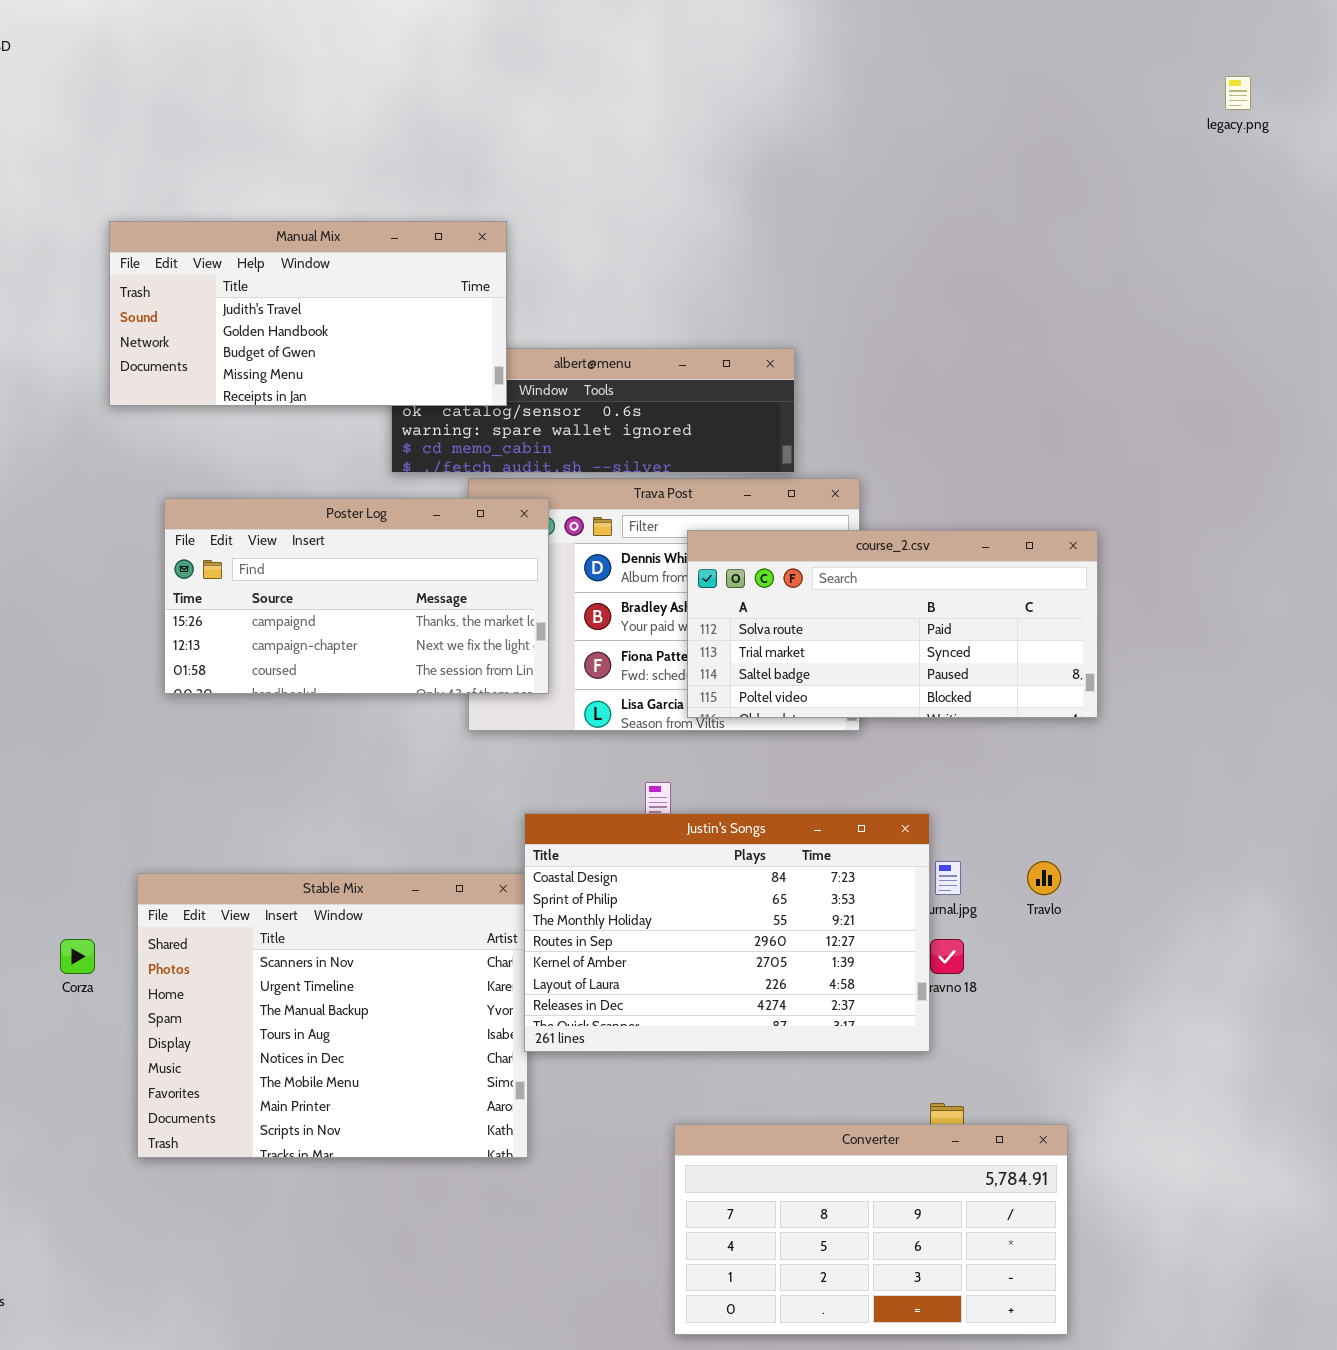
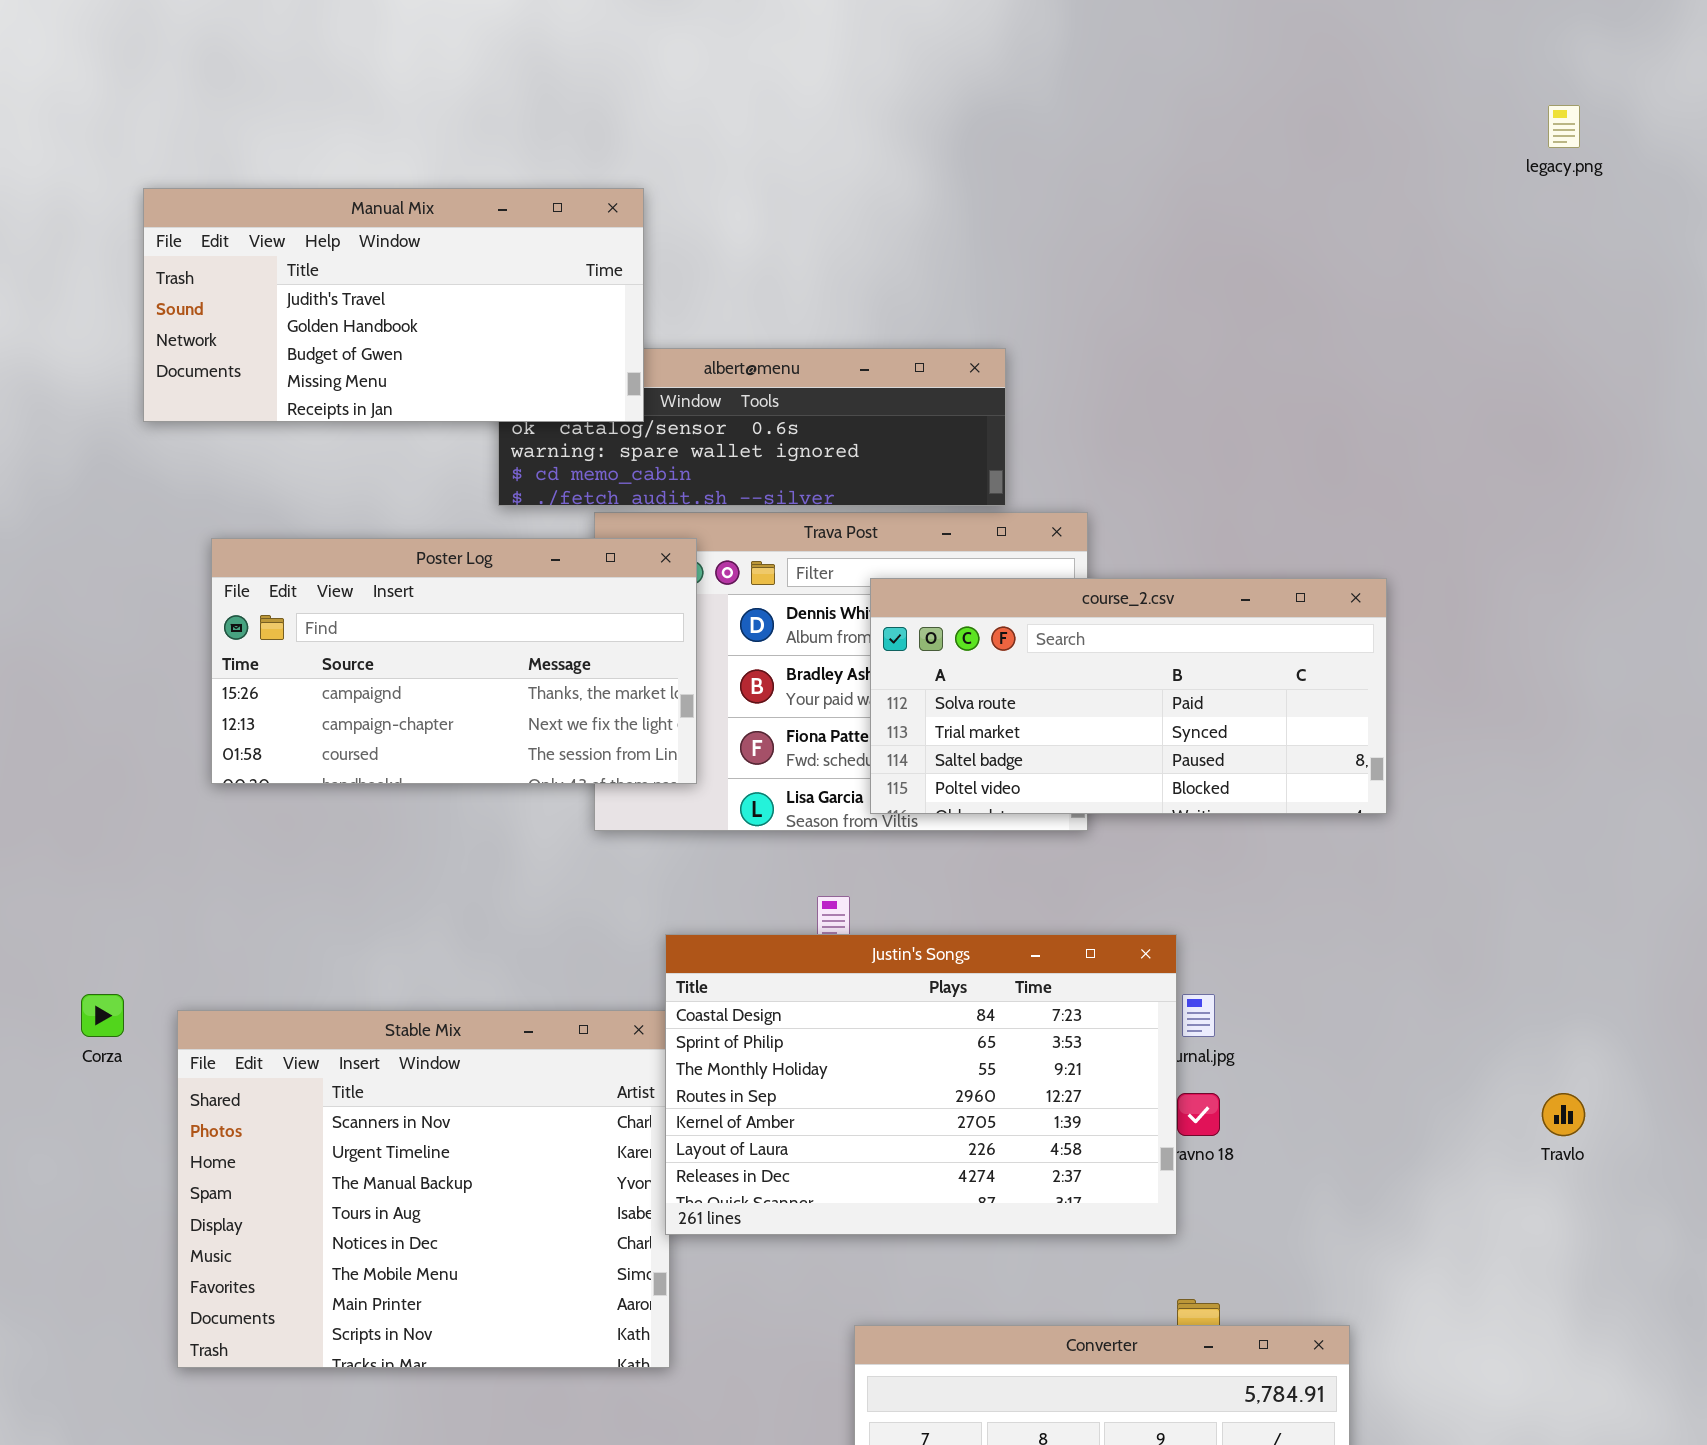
legacy.png: [1225,76,1251,110] -> [1548,105,1580,148], moved
Travlo: [1027,861,1061,895] -> [1542,1093,1585,1136], moved
Corza: [60,939,95,974] -> [81,994,124,1037], moved

